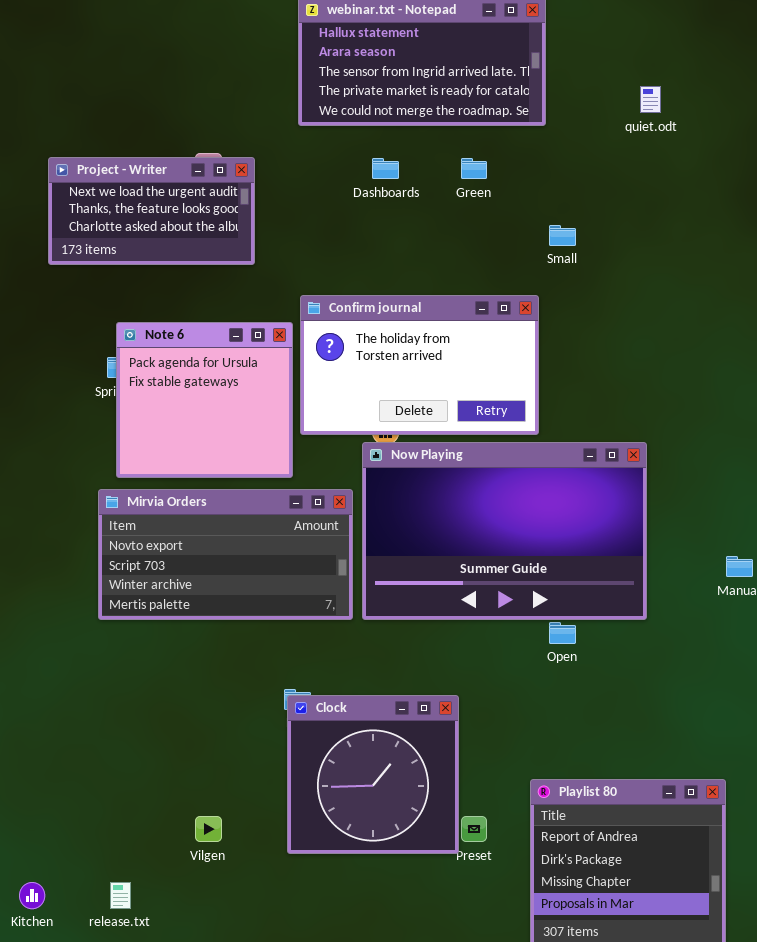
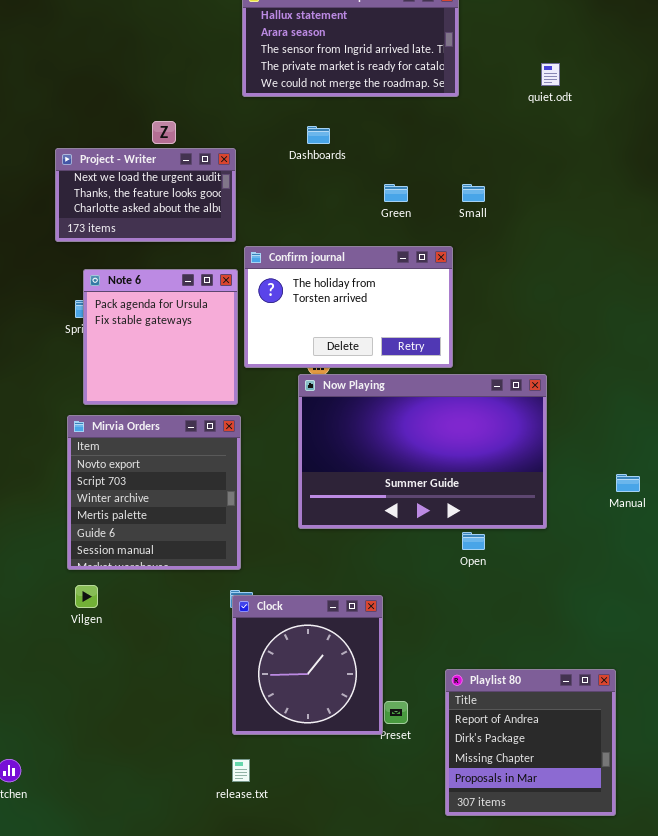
Project - Writer: [48,157,255,265] -> [55,148,236,242], moved
Green: [461,158,487,179] -> [384,184,408,202], moved
Mirvia Orders: [98,489,353,620] -> [67,415,241,570], resized
Vilgen: [195,816,222,842] -> [75,585,98,608], moved
release.txt: [110,882,131,909] -> [232,759,250,782], moved

